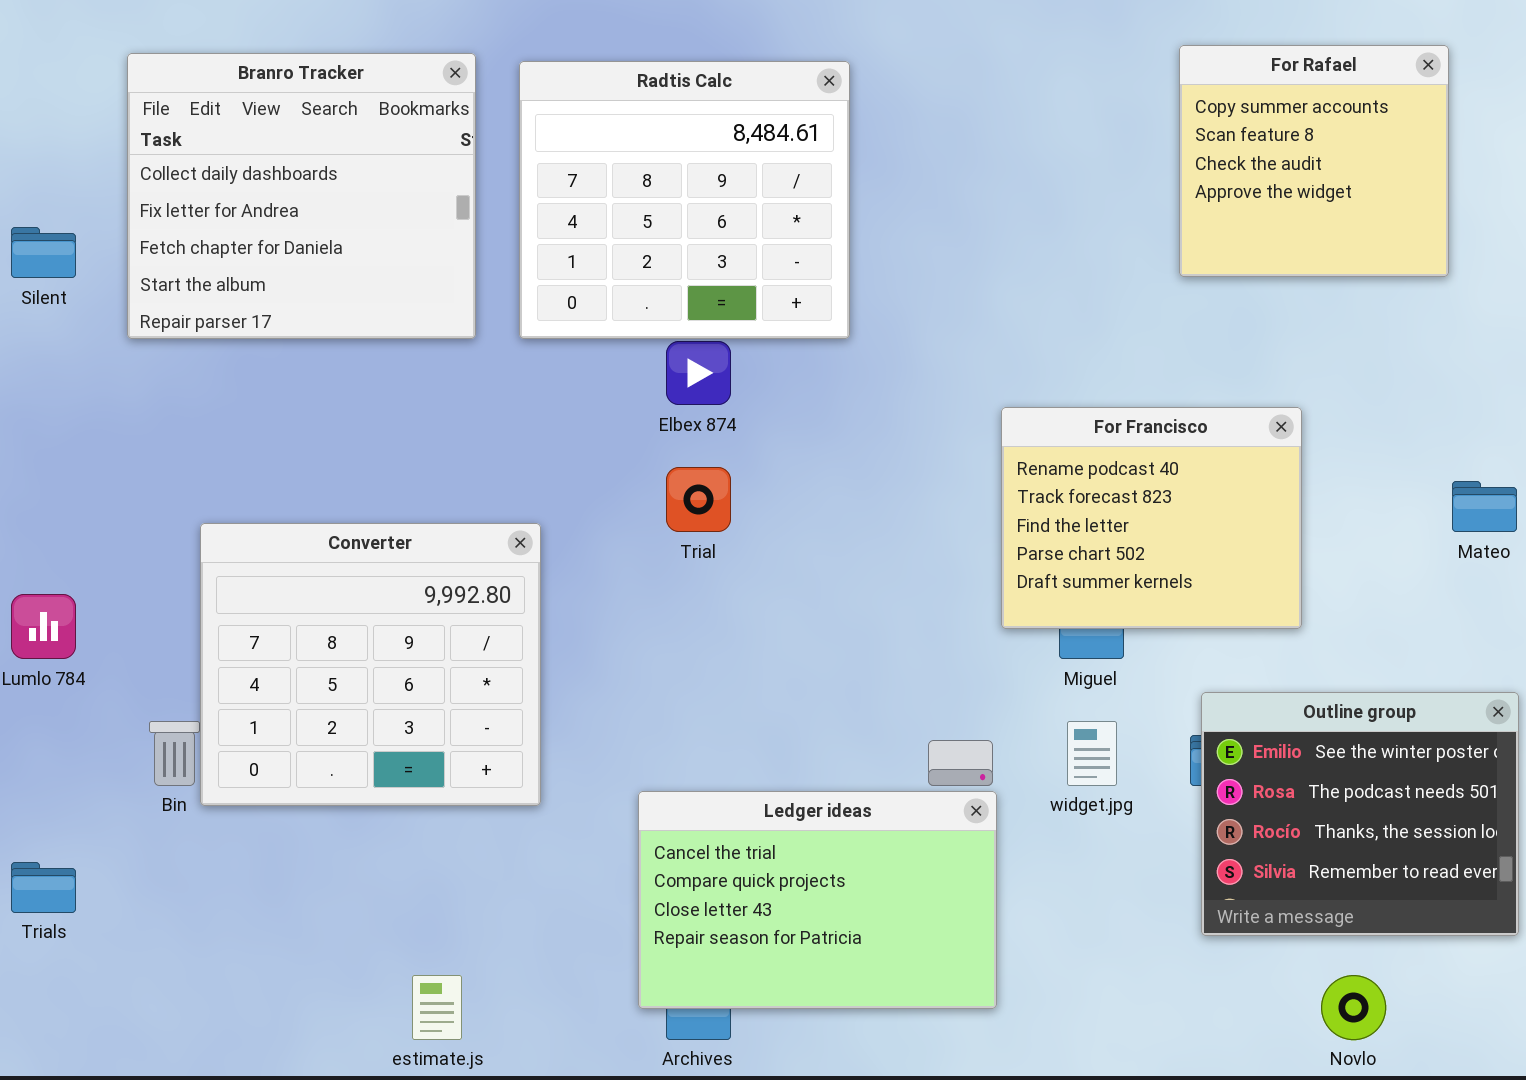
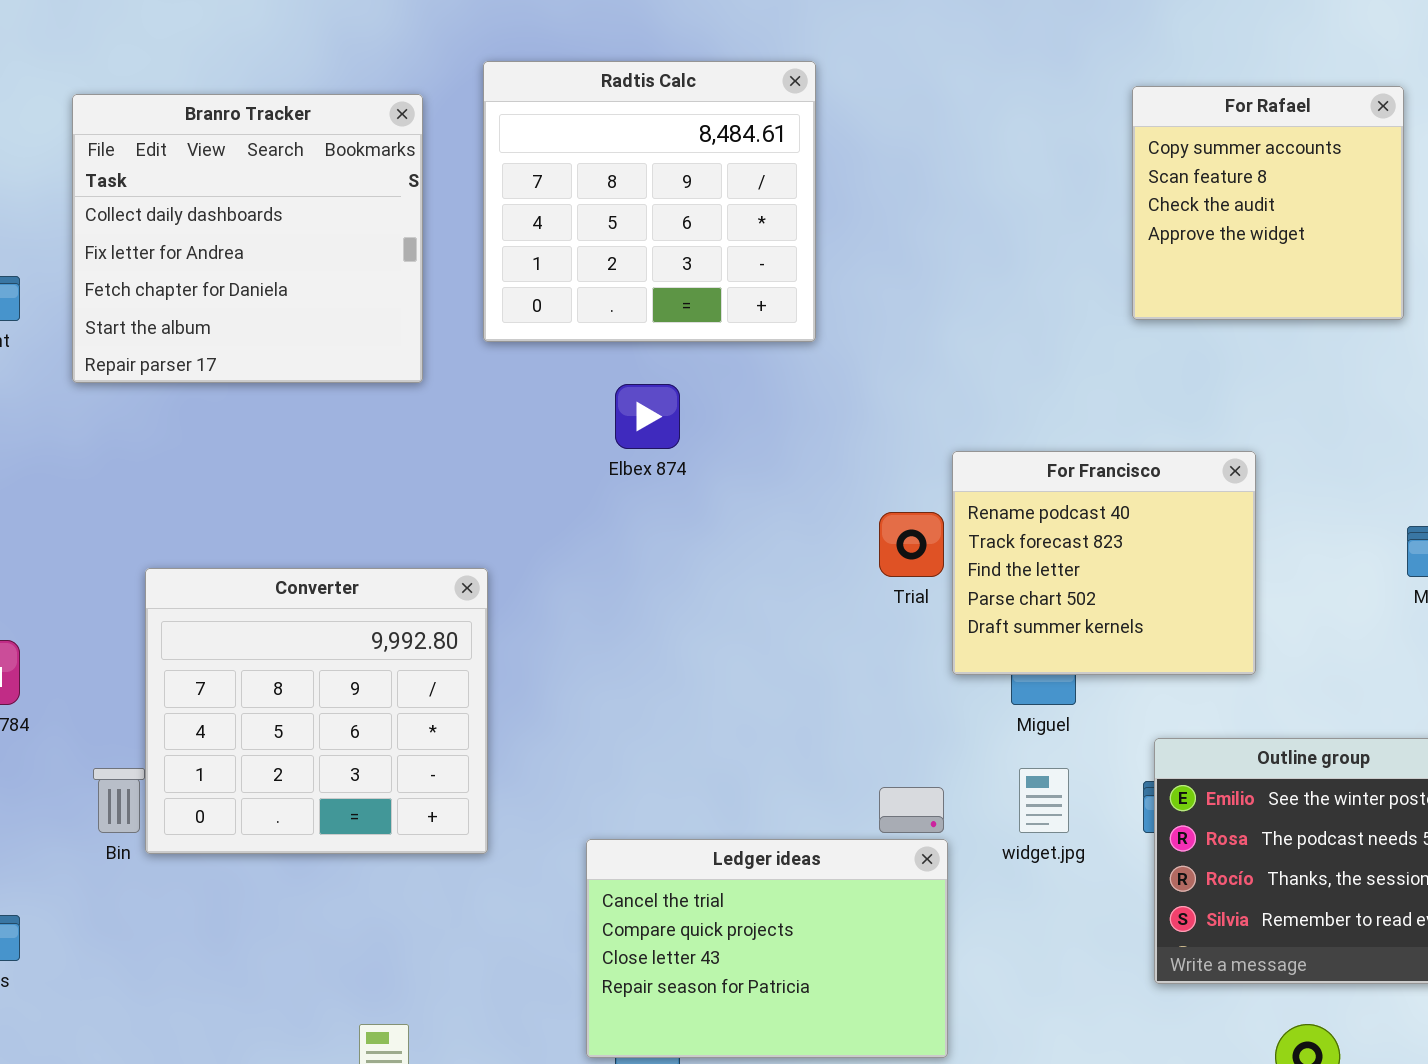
Radtis Calc: [519,61,850,339] -> [483,61,816,342], moved
Trial: [666,467,731,532] -> [879,512,944,577], moved

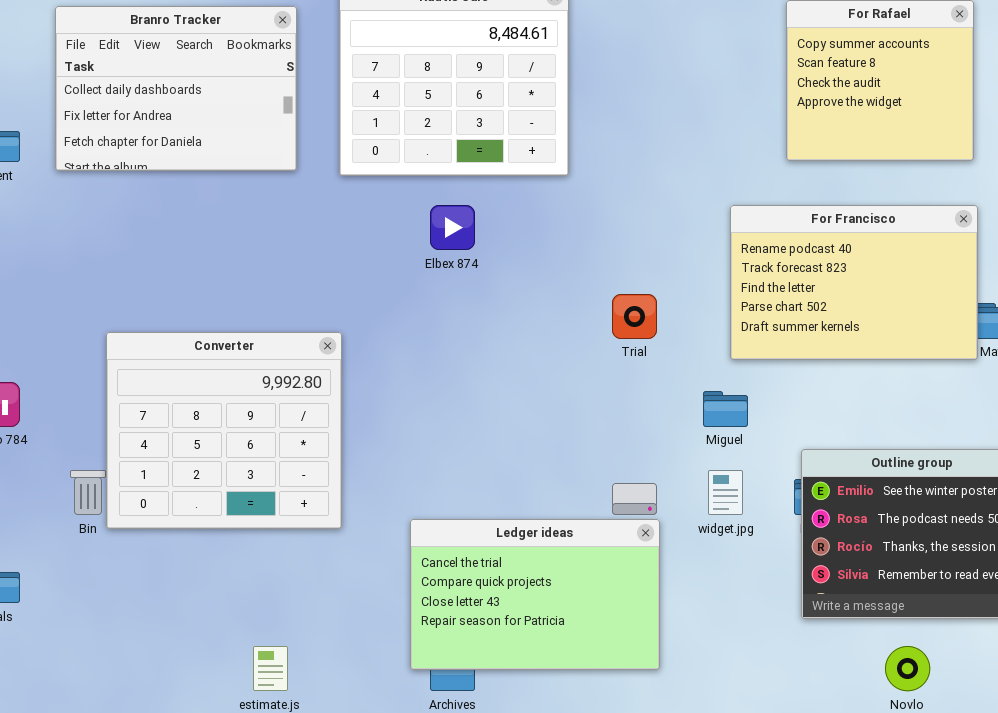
Branro Tracker: [72,94,423,383] -> [55,6,297,171], resized
For Francisco: [952,451,1256,675] -> [730,205,978,360], moved, resized

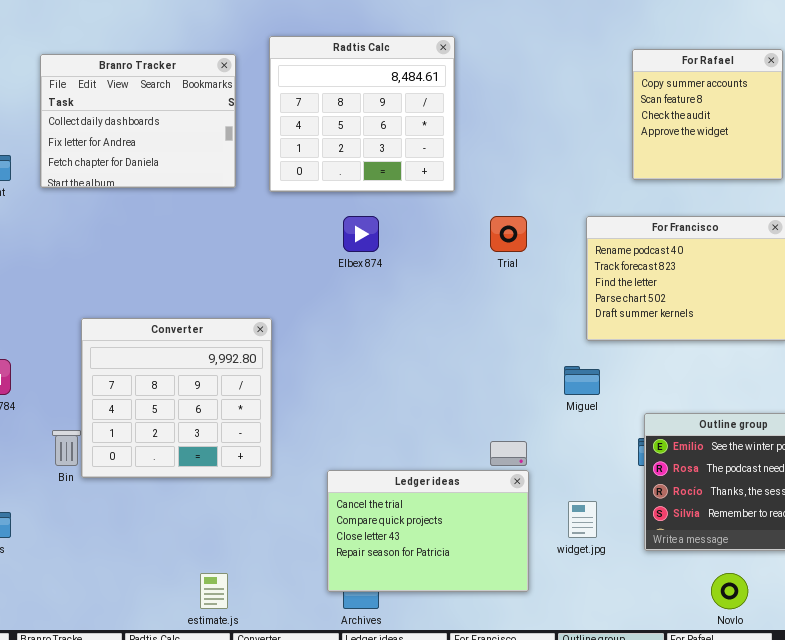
Trial: [612,294,657,339] -> [490,216,527,252], moved
widget.jpg: [708,470,743,515] -> [568,501,597,538], moved

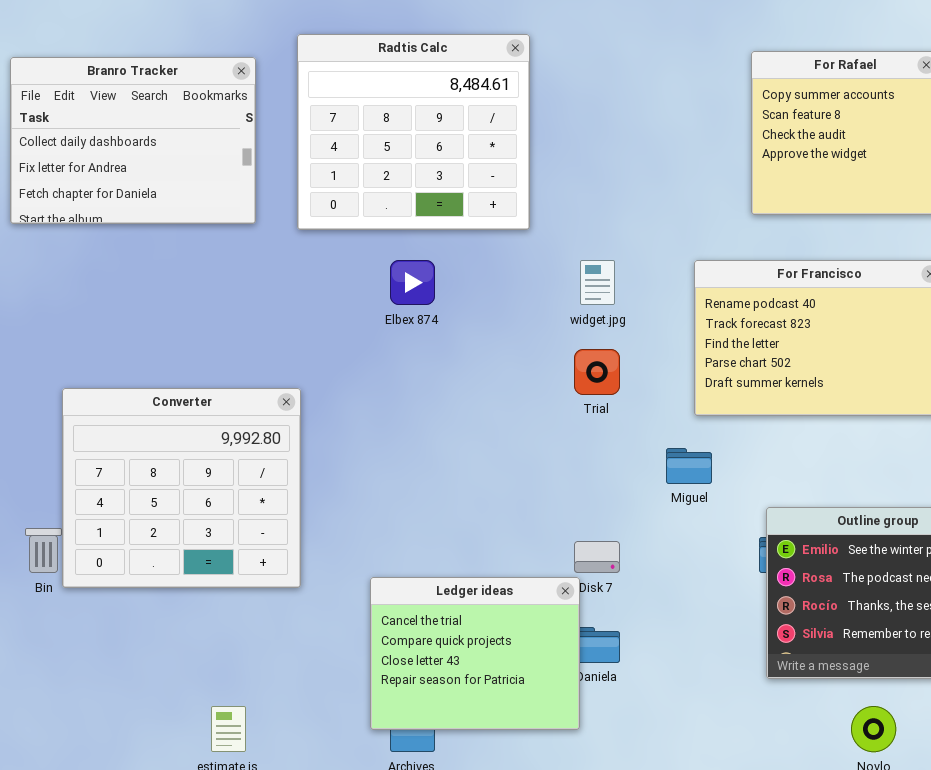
Trial: [490,216,527,252] -> [574,349,620,395], moved
Ledger ideas: [327,470,529,592] -> [370,577,580,730], resized
widget.jpg: [568,501,597,538] -> [580,260,615,305], moved

